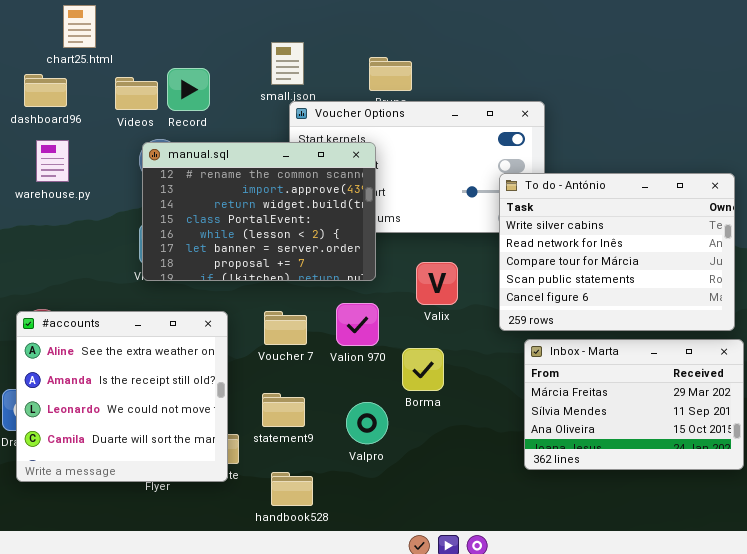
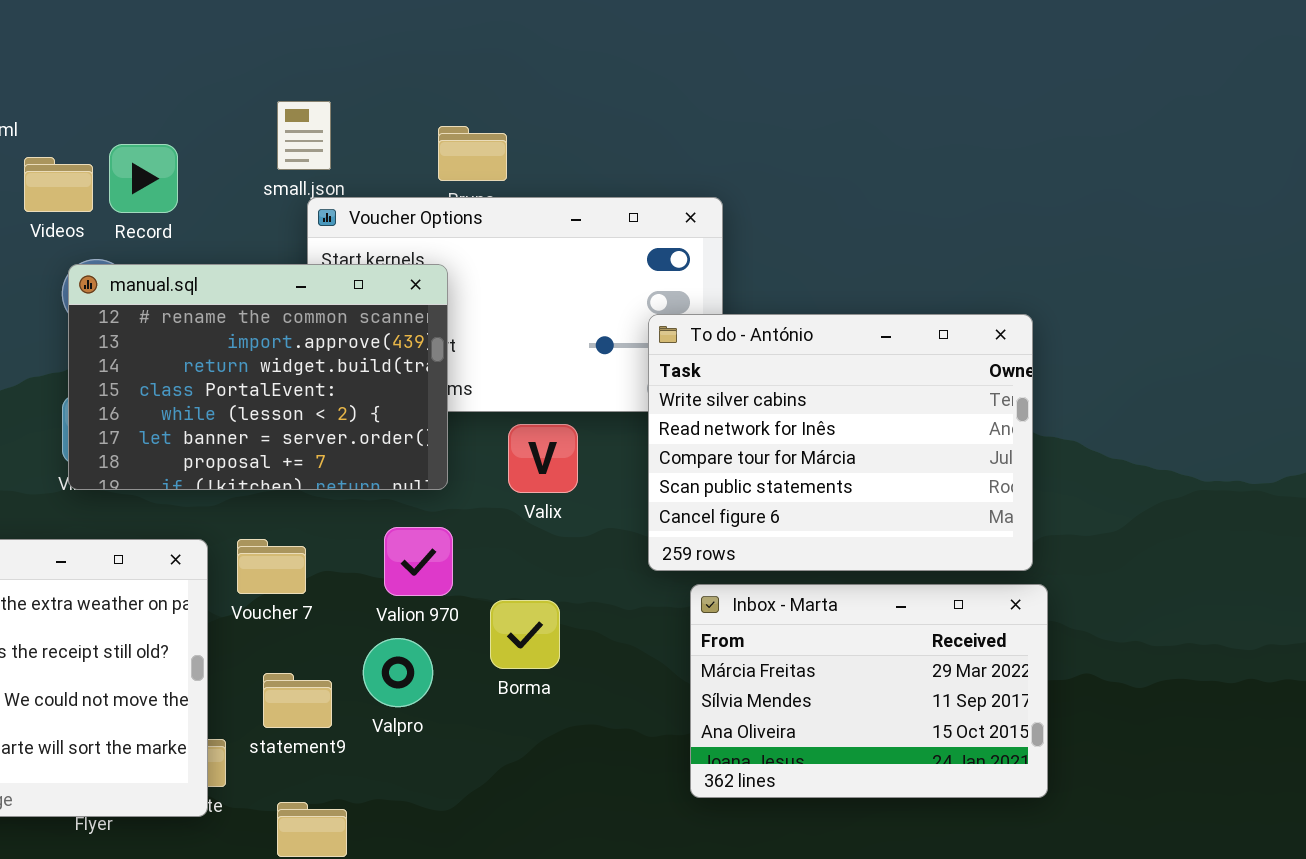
Valix: [416,262,458,305] -> [508,424,578,493], moved
Voucher 7: [264,311,307,345] -> [237,539,306,594], moved
Valpro: [346,402,388,444] -> [363,638,433,707], moved

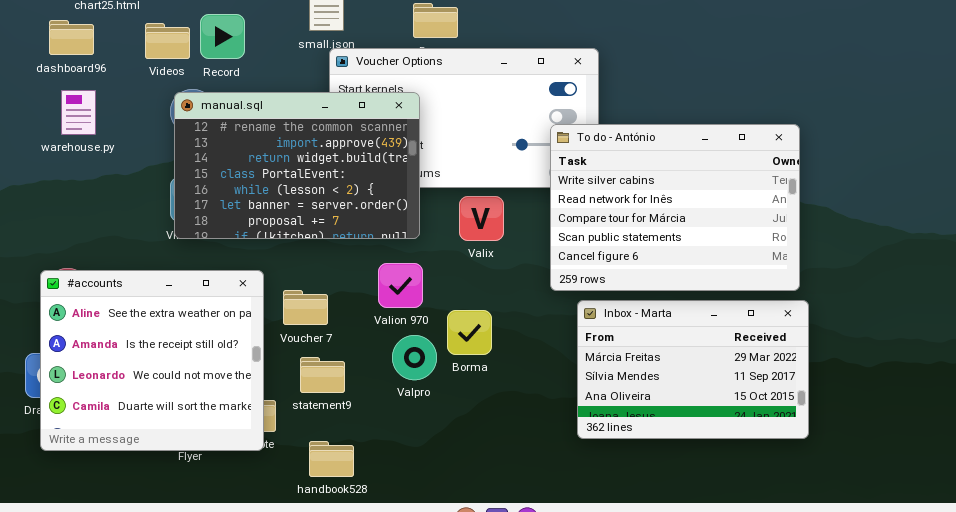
Voucher 7: [237,539,306,594] -> [283,290,328,325], moved
Valpro: [363,638,433,707] -> [392,335,437,380], moved

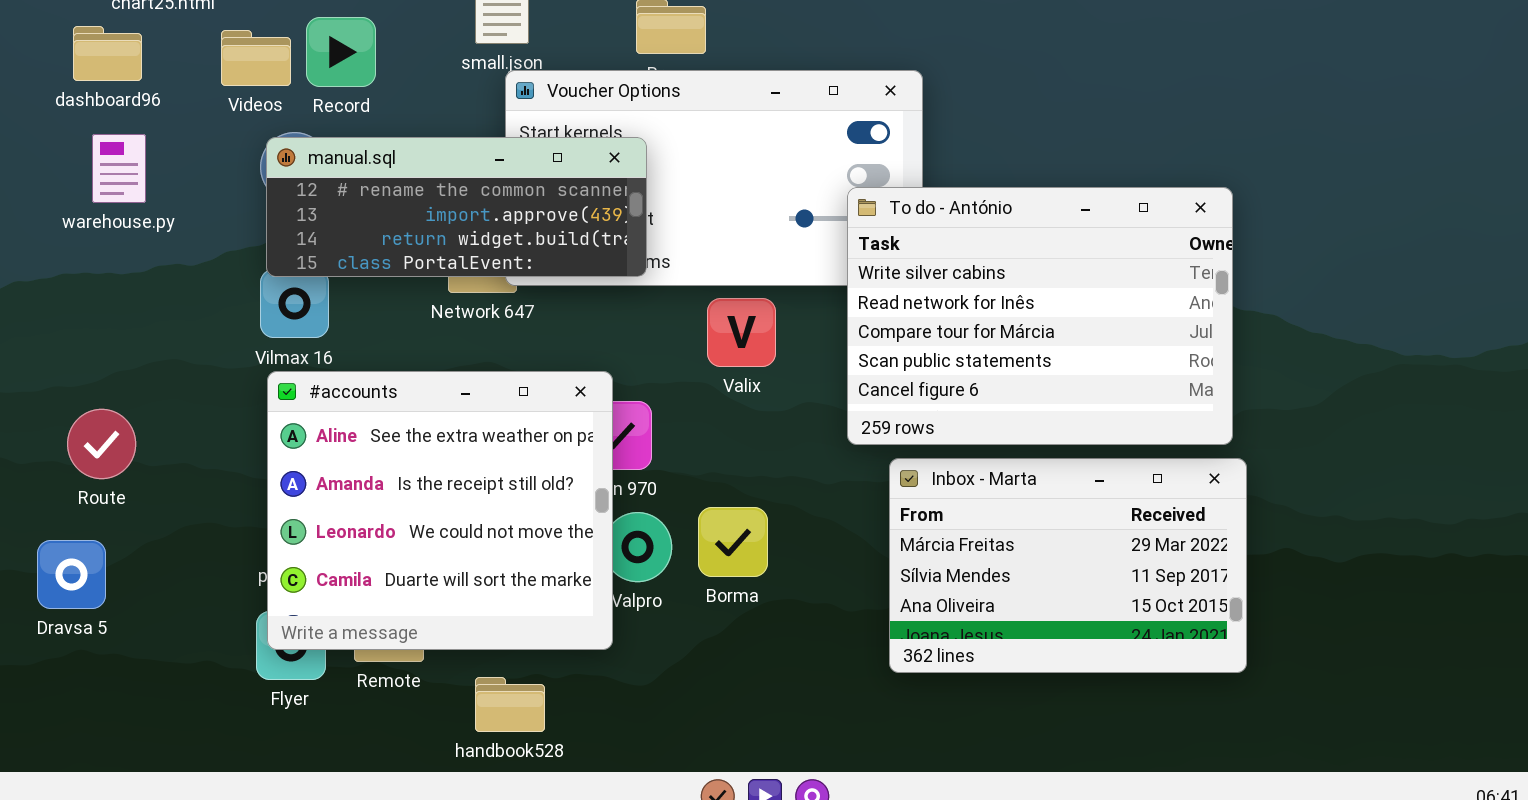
manual.sql: [174,92,420,239] -> [266,137,647,277], resized
#accounts: [40,270,264,451] -> [267,371,613,650], moved
Borma: [447,310,492,355] -> [698,507,768,577], moved

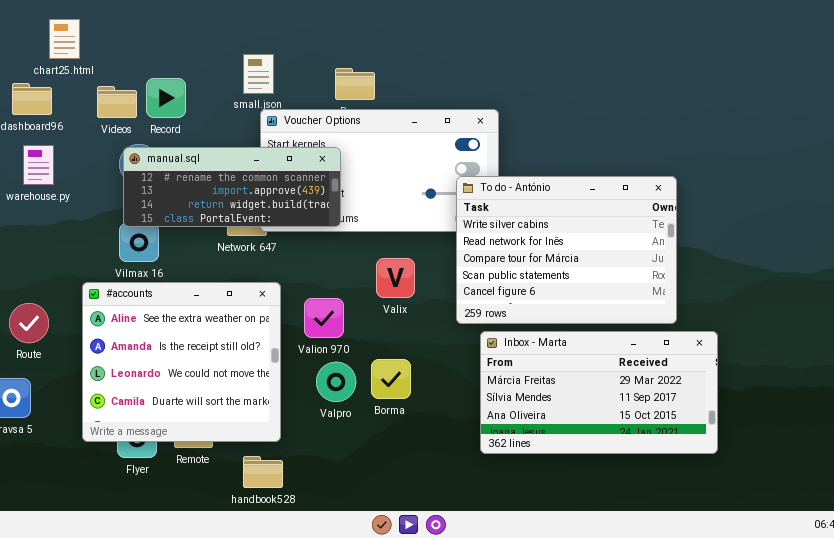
Valix: [707,298,776,367] -> [376,258,415,298], moved
#accounts: [267,371,613,650] -> [82,282,281,442], moved
Inbox - Marta: [889,458,1247,673] -> [480,331,718,454], resized

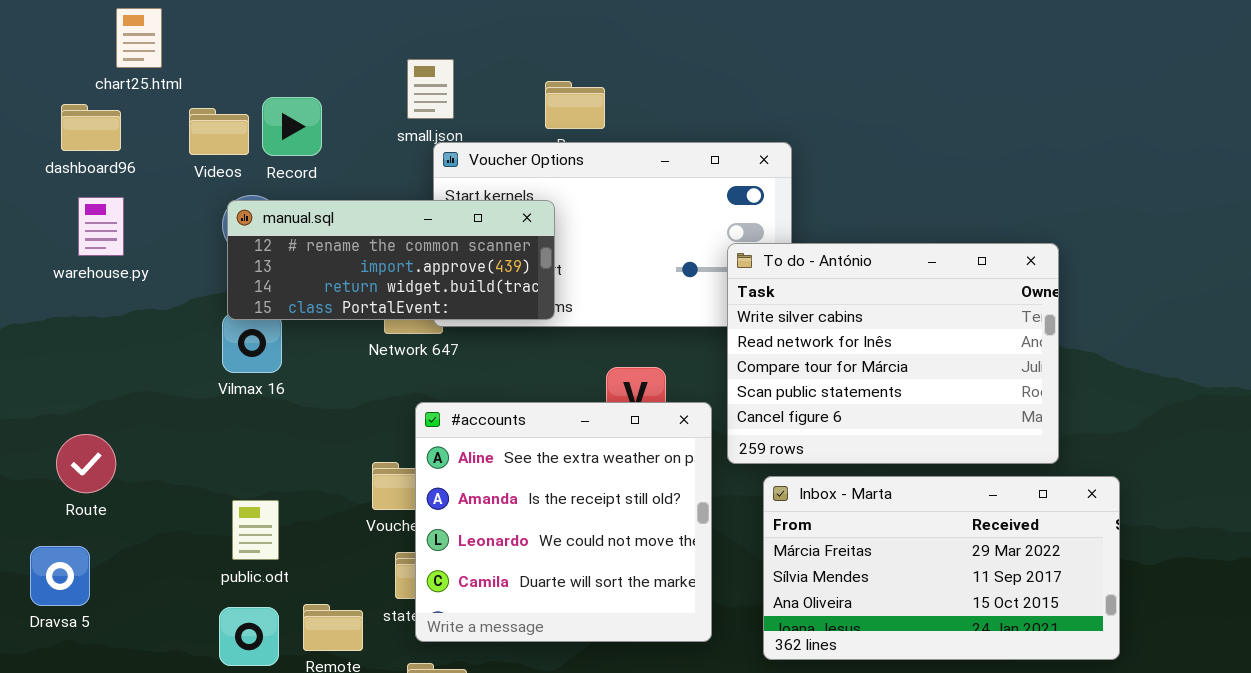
#accounts: [82,282,281,442] -> [415,402,712,642], moved

